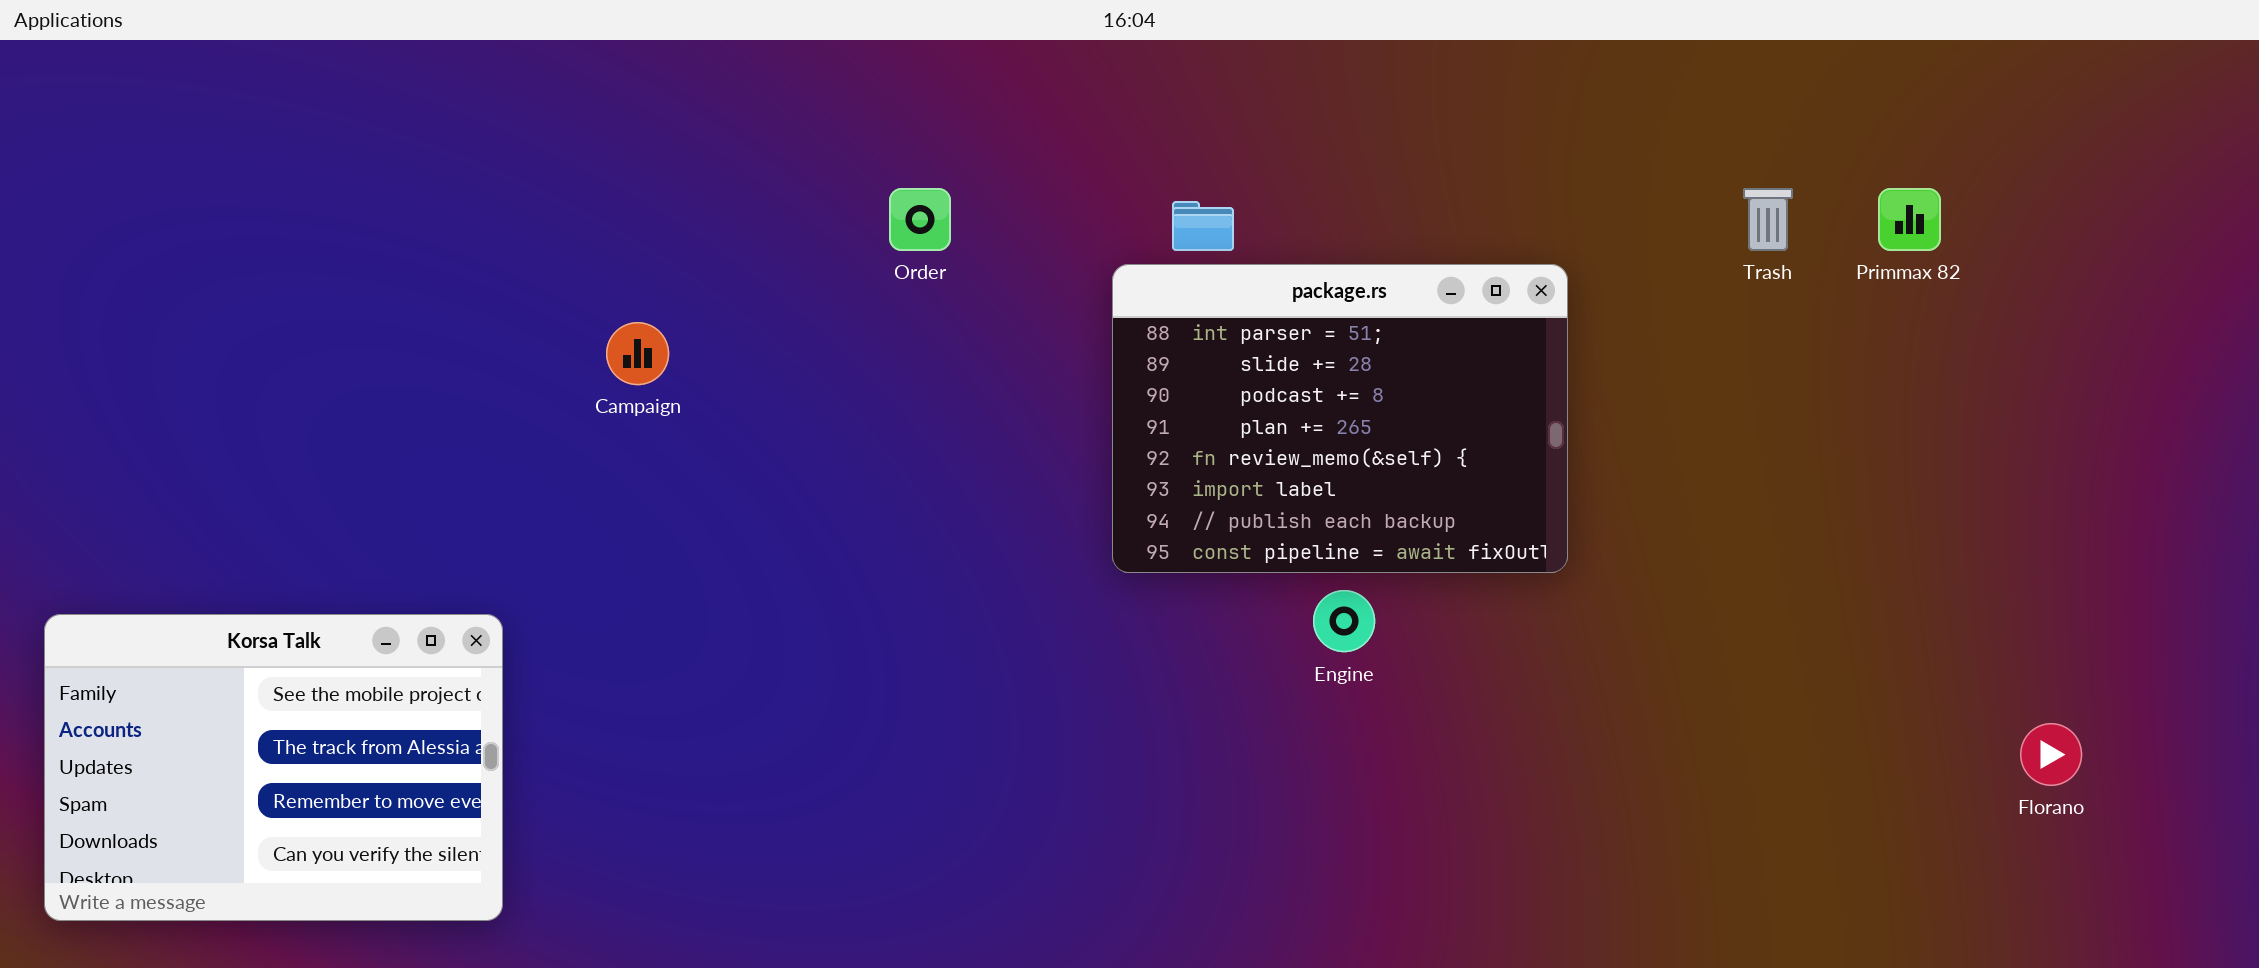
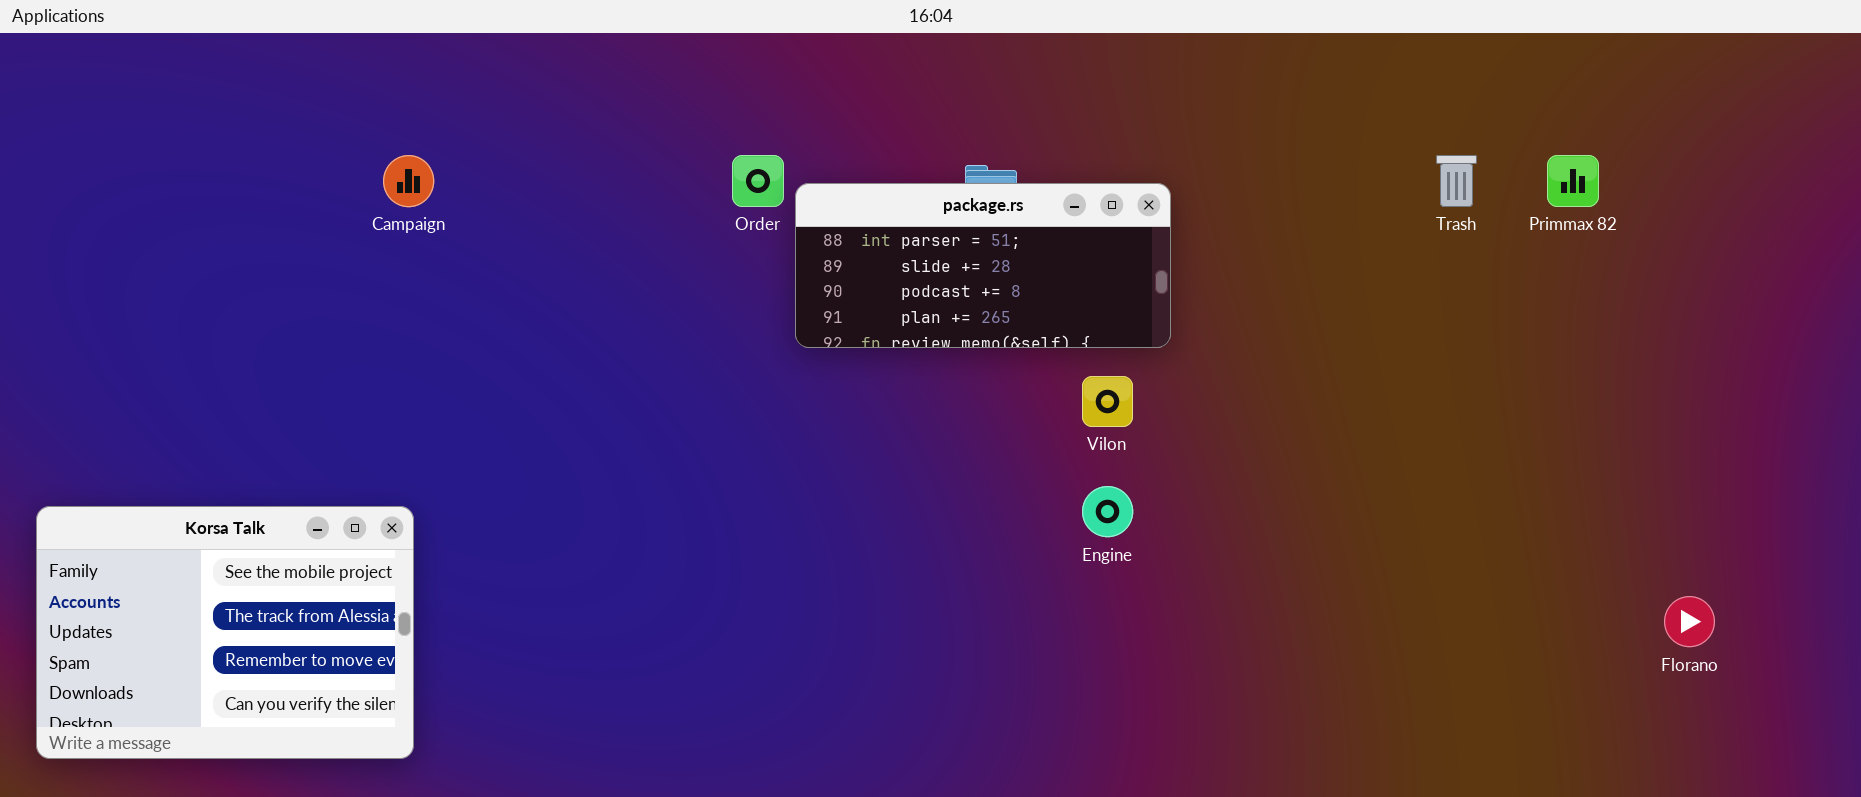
package.rs: [1112,264,1568,573] -> [795,183,1171,348], moved, resized
Campaign: [606,322,669,385] -> [383,155,434,207], moved

